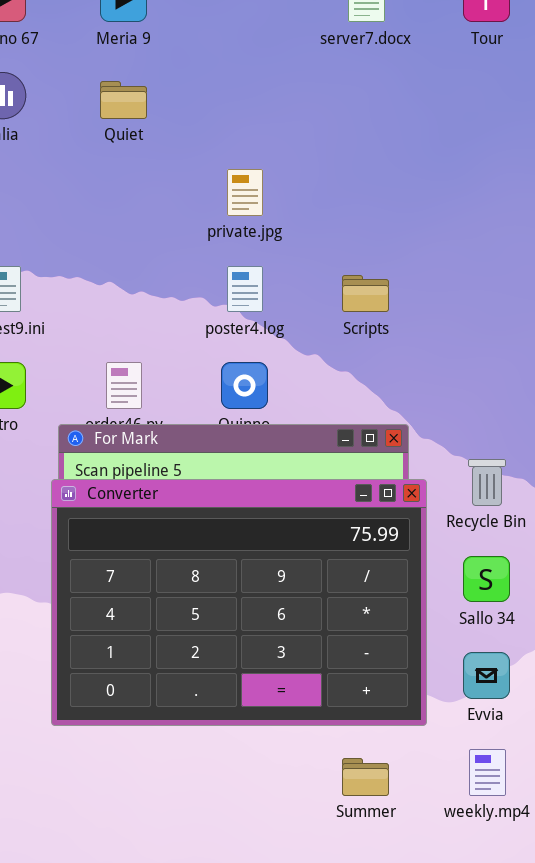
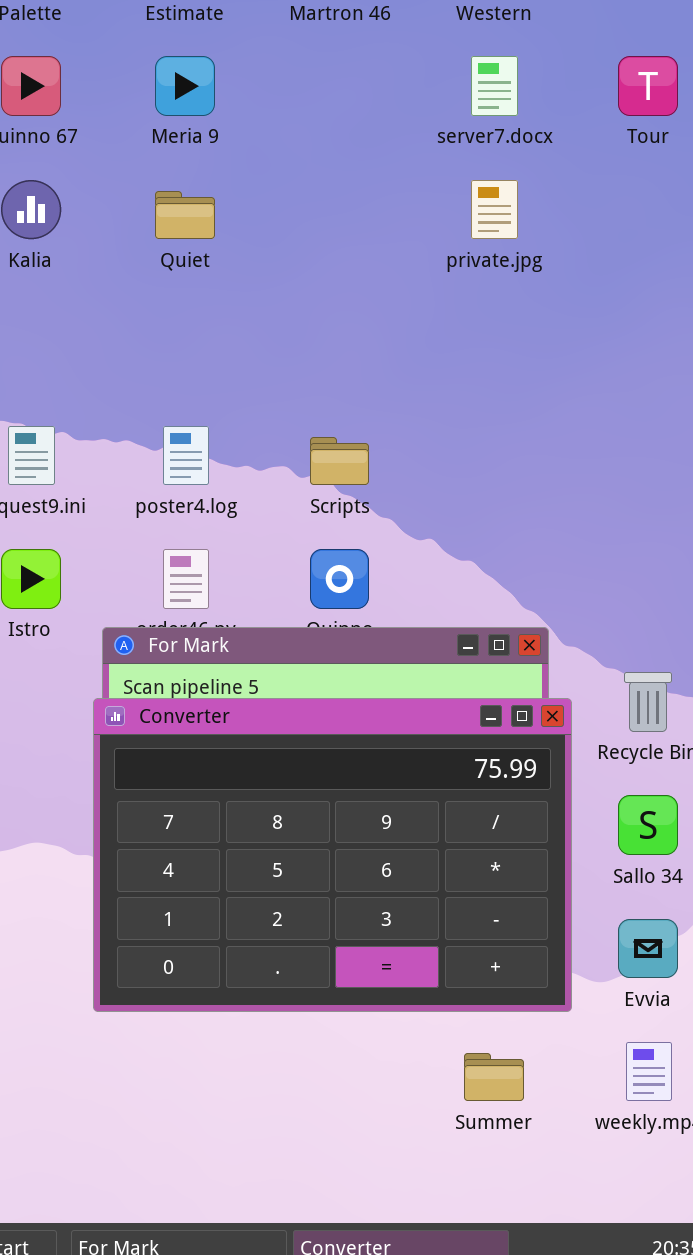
private.jpg: [227,169,263,216] -> [471,180,518,239], moved
poster4.log: [227,266,263,312] -> [163,426,209,485], moved
Scripts: [342,275,389,312] -> [310,437,369,485], moved

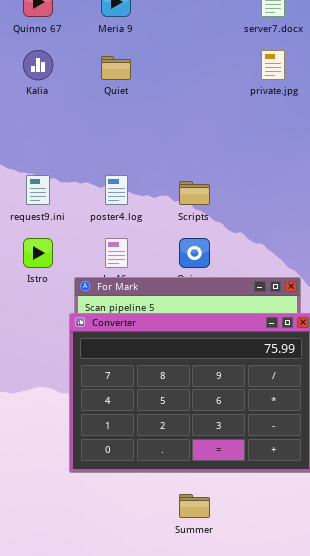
Summer: [464,1053,524,1101] -> [179,494,210,518], moved

